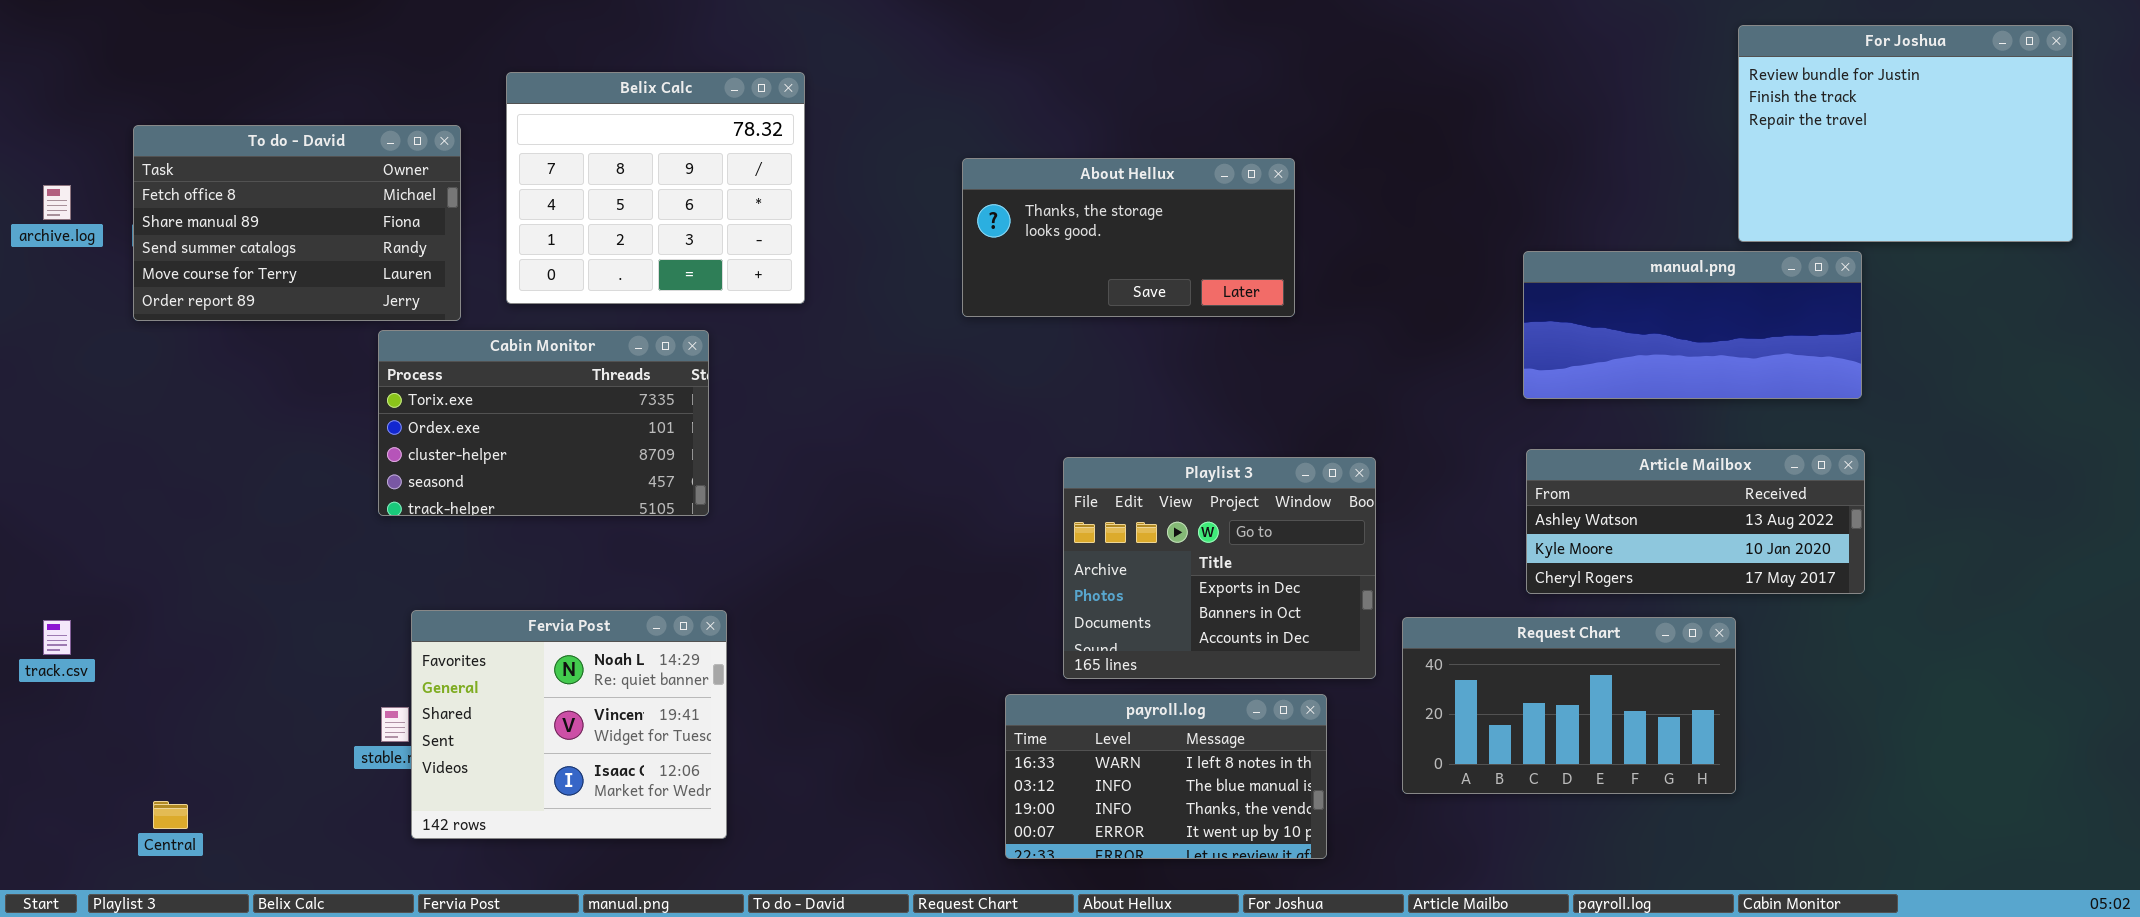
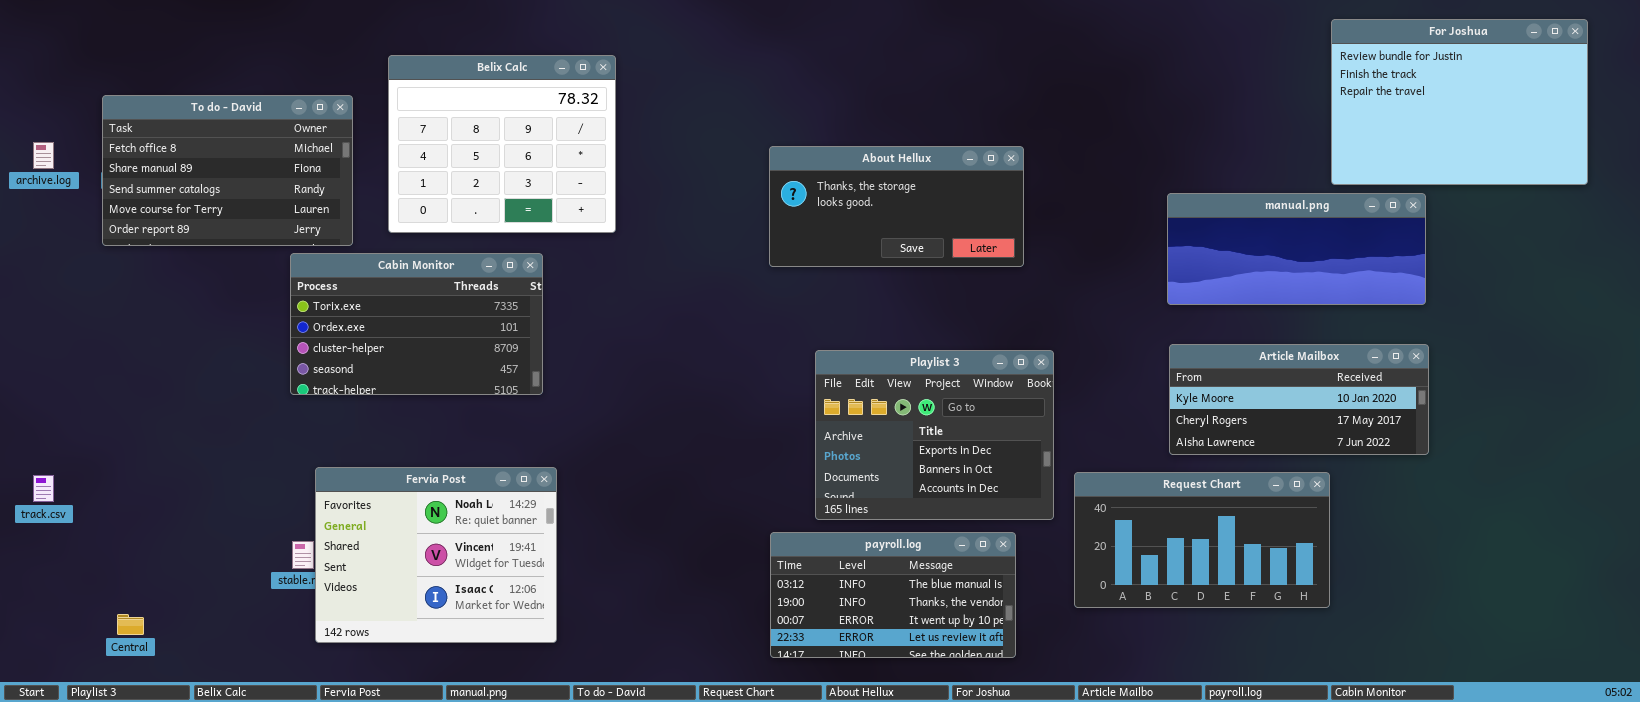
About Hellux: [962,158,1295,317] -> [769,146,1024,267], moved
Article Mailbox: [1526,449,1865,594] -> [1169,344,1429,455], scrolled down 1 row
payroll.log: [1005,694,1327,859] -> [770,532,1016,658], scrolled down 1 row

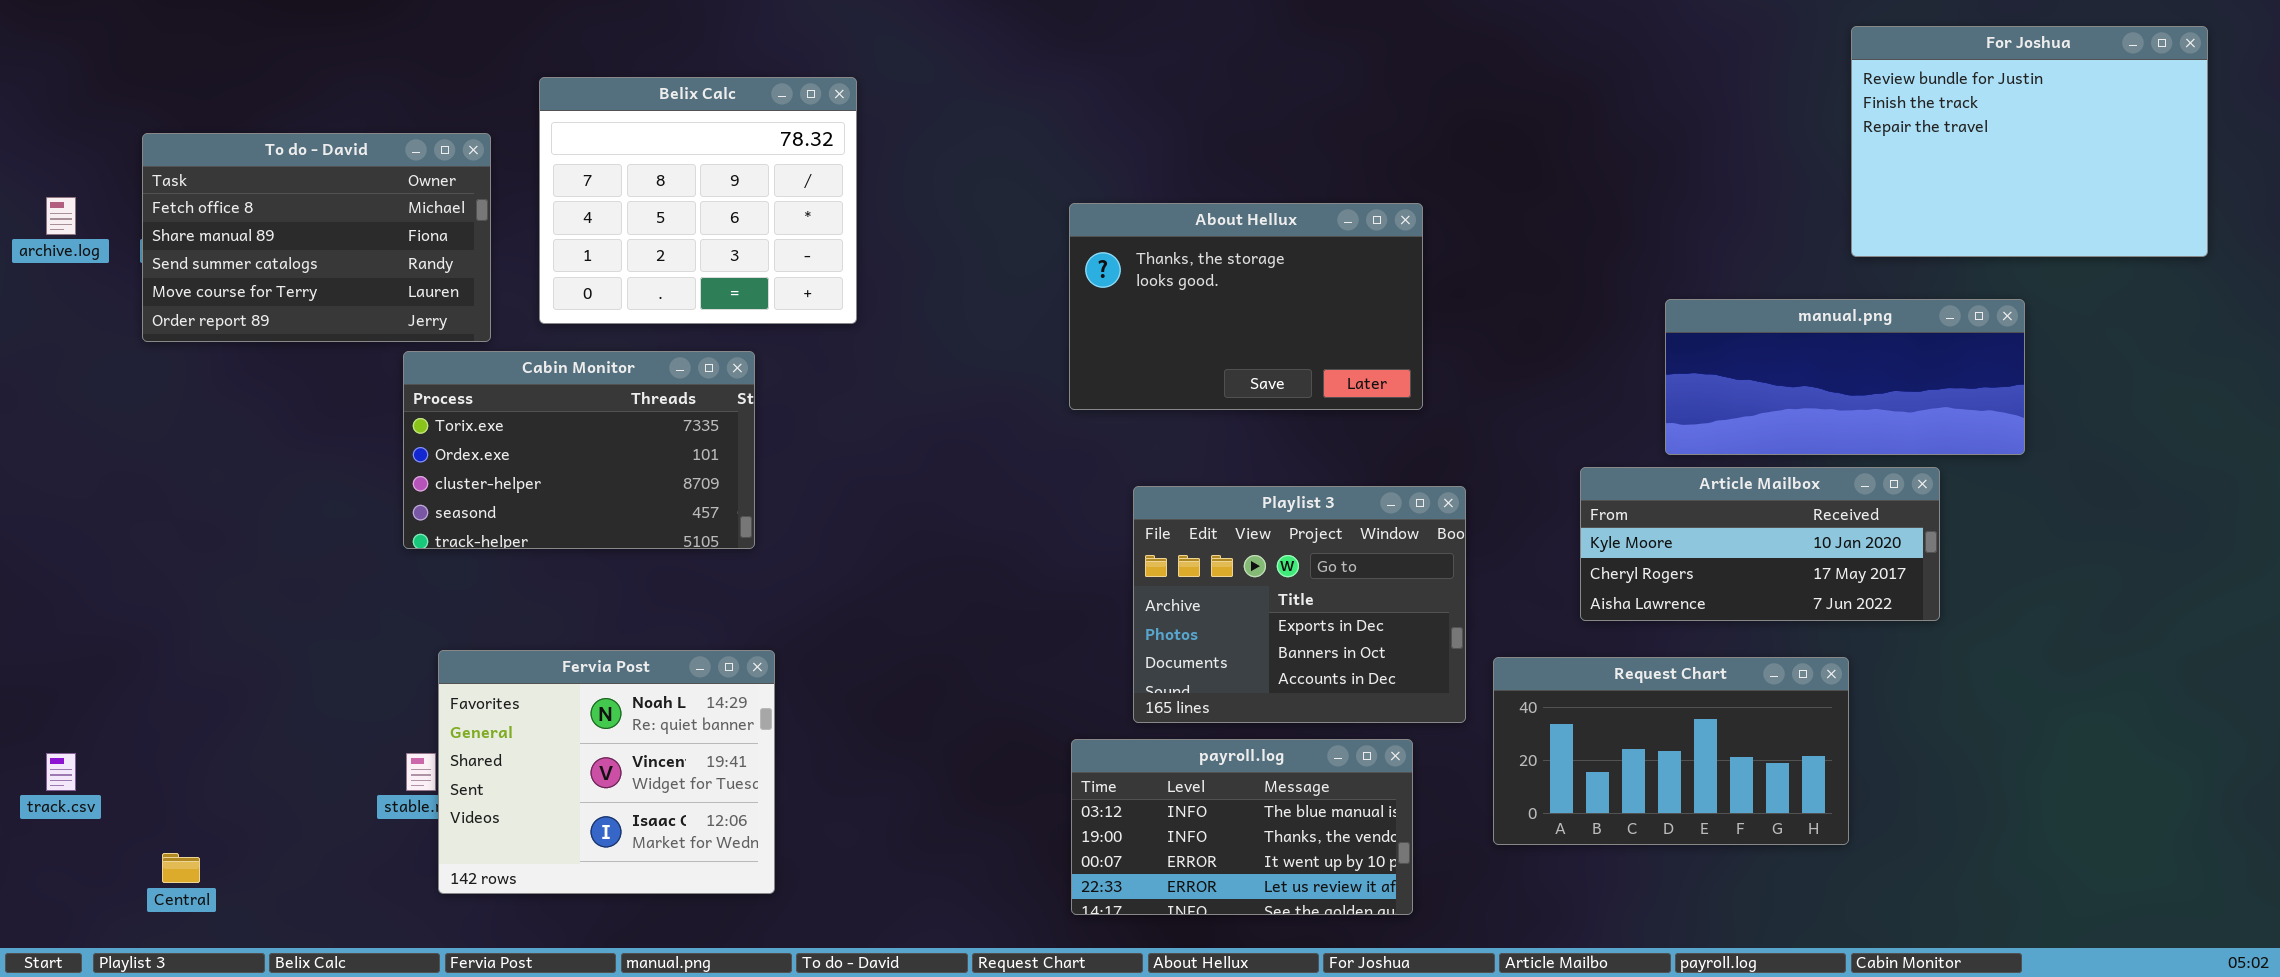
About Hellux: [769,146,1024,267] -> [1069,203,1423,410], resized
manual.png: [1167,193,1426,305] -> [1665,299,2025,455], moved
Article Mailbox: [1169,344,1429,455] -> [1580,467,1940,621], moved
track.csv: [33,475,54,502] -> [46,753,76,791], moved

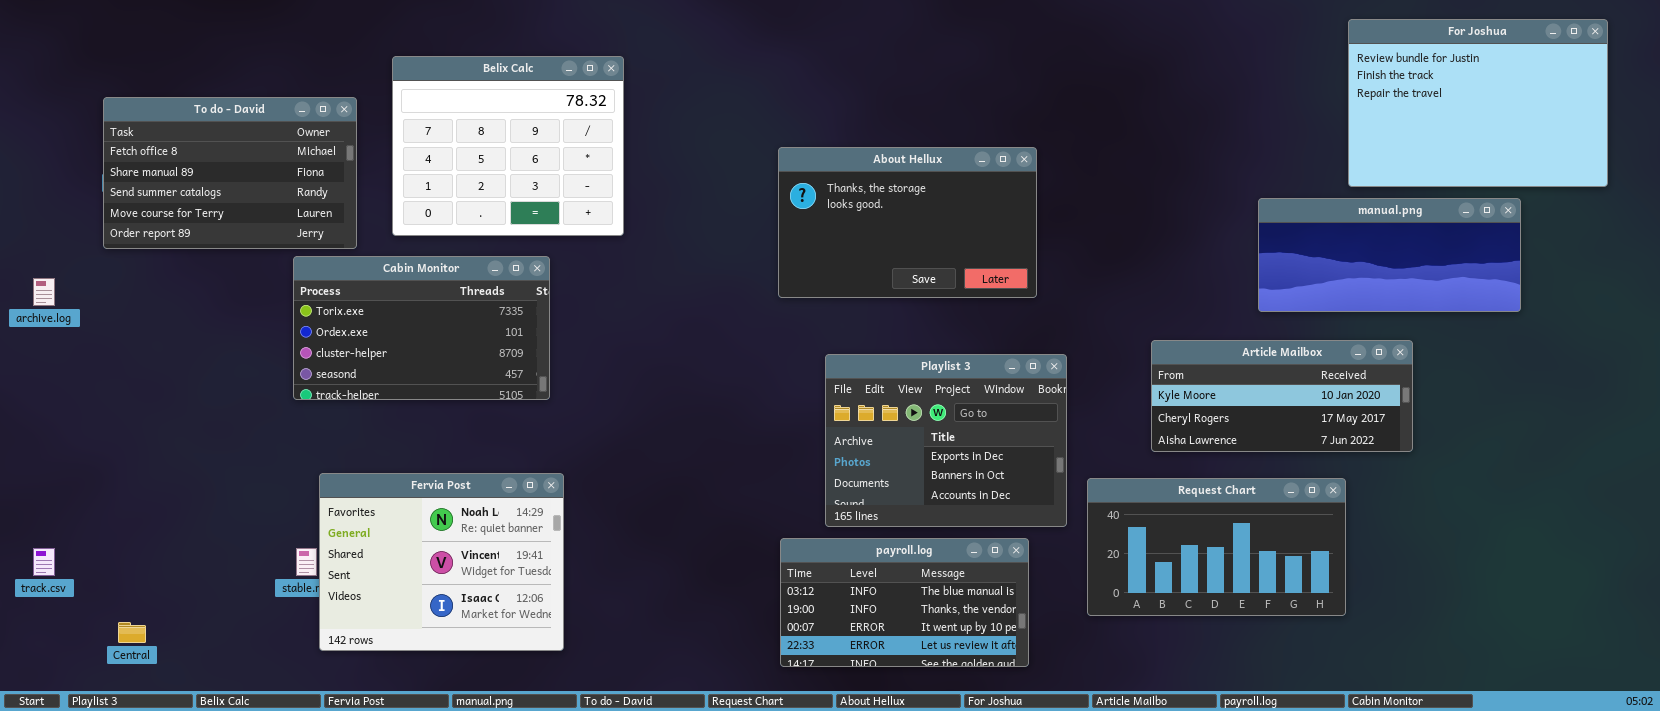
archive.log: [46,197,76,235] -> [33,278,55,306], moved
manual.png: [1665,299,2025,455] -> [1258,198,1521,312], moved

